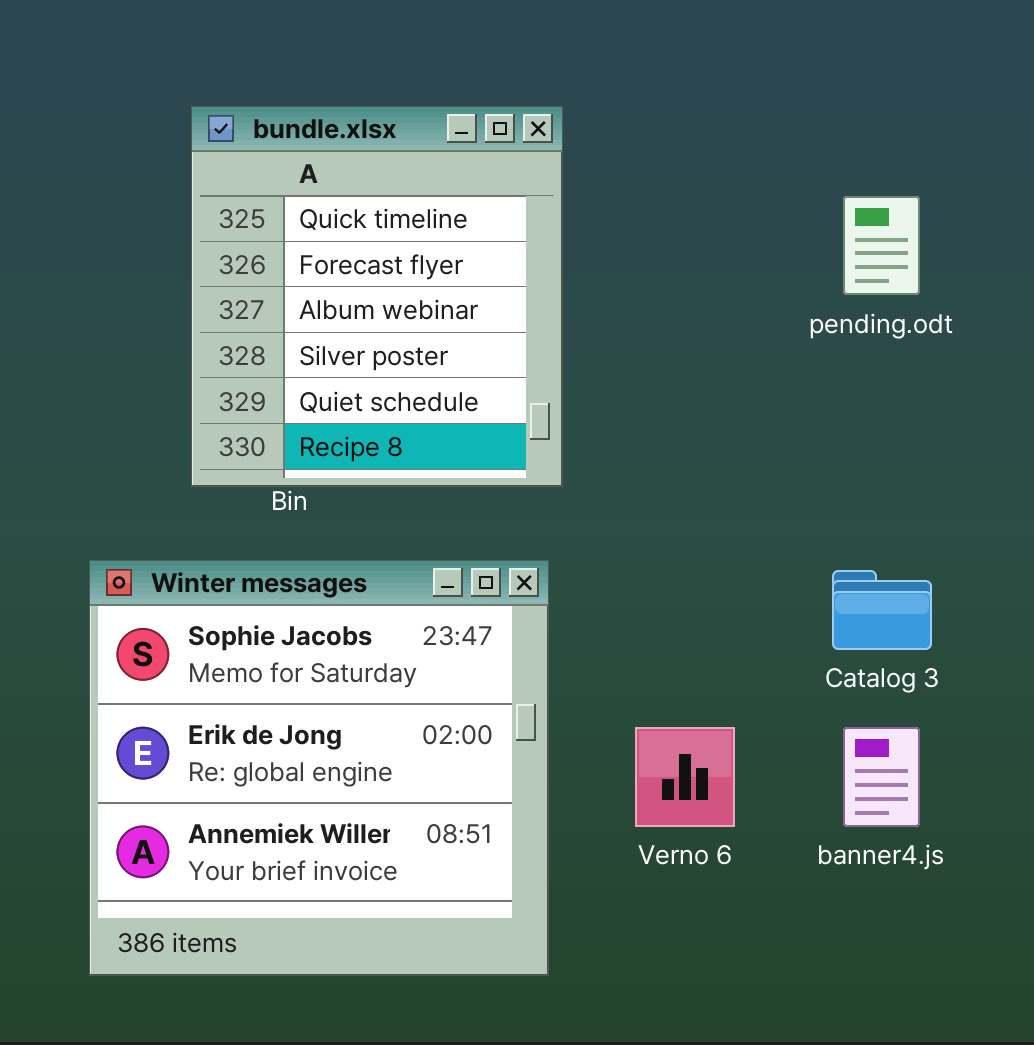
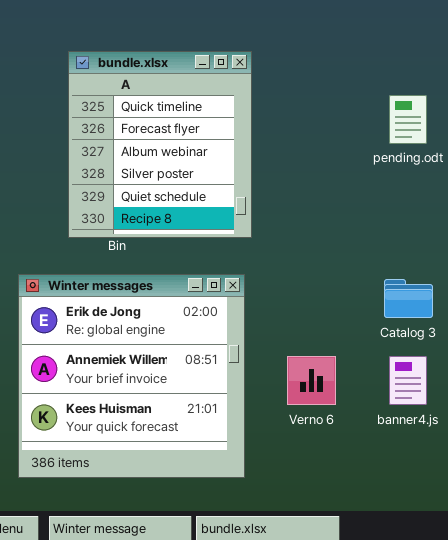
Winter messages: [89,560,549,976] -> [18,274,245,478], scrolled down 1 row

